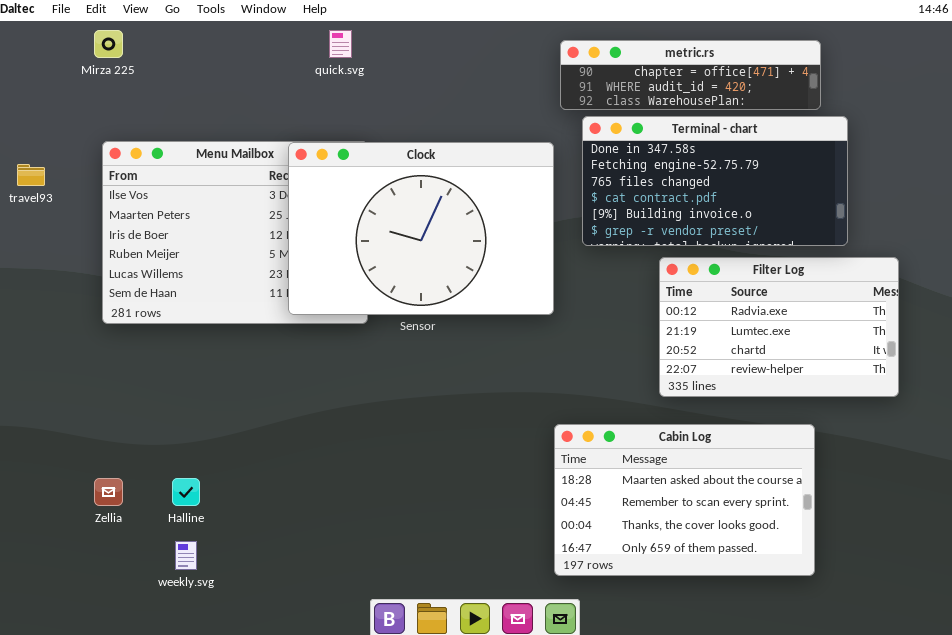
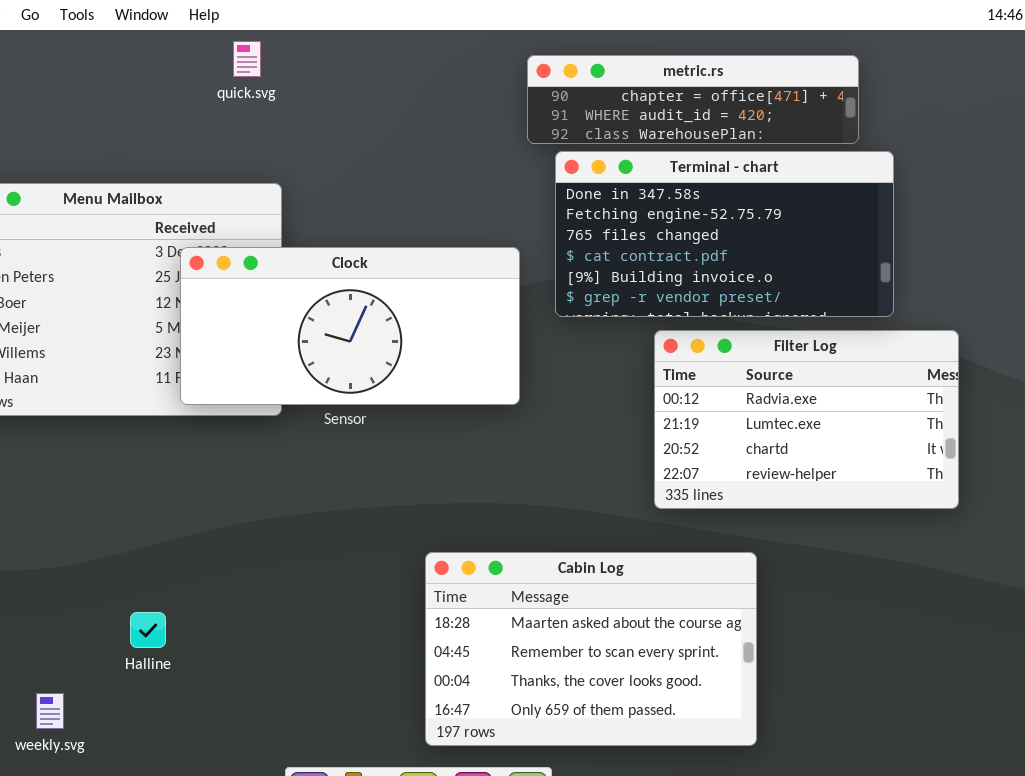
Clock: [288,142,554,315] -> [180,247,520,405], resized
Cabin Log: [554,424,815,576] -> [425,552,757,746], moved
Halline: [172,478,200,506] -> [130,612,166,648], moved

